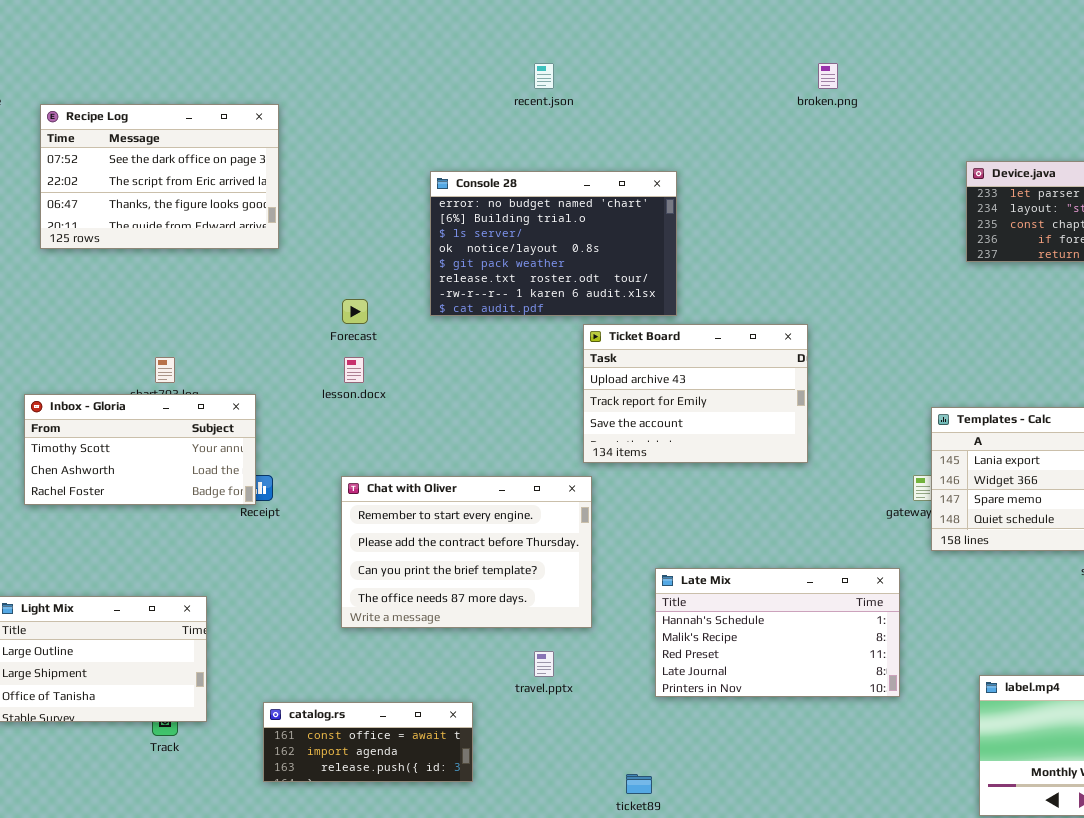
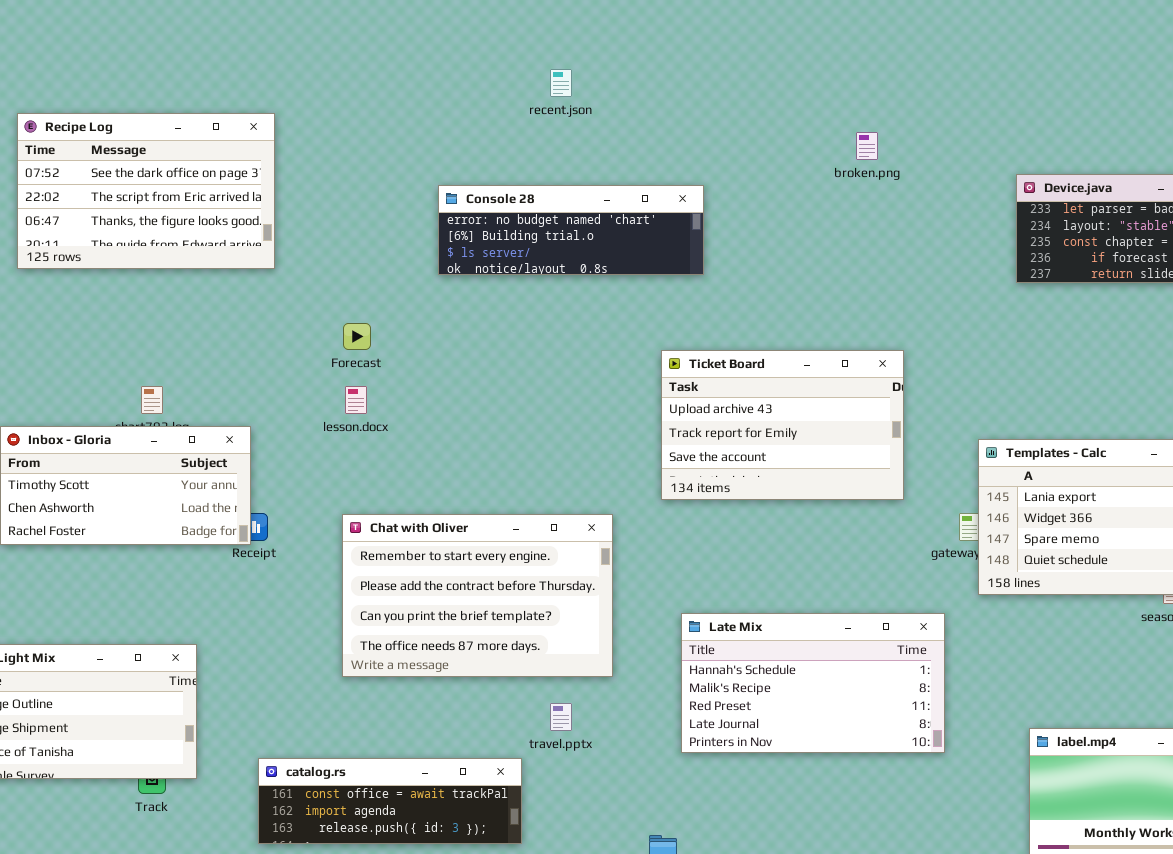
broken.png: [818,63,838,89] -> [856,132,878,160], moved
Console 28: [430,171,677,316] -> [438,185,704,275], resized
Ticket Board: [583,324,808,463] -> [661,350,904,500], moved
catalog.rs: [263,702,473,782] -> [258,758,522,844], resized

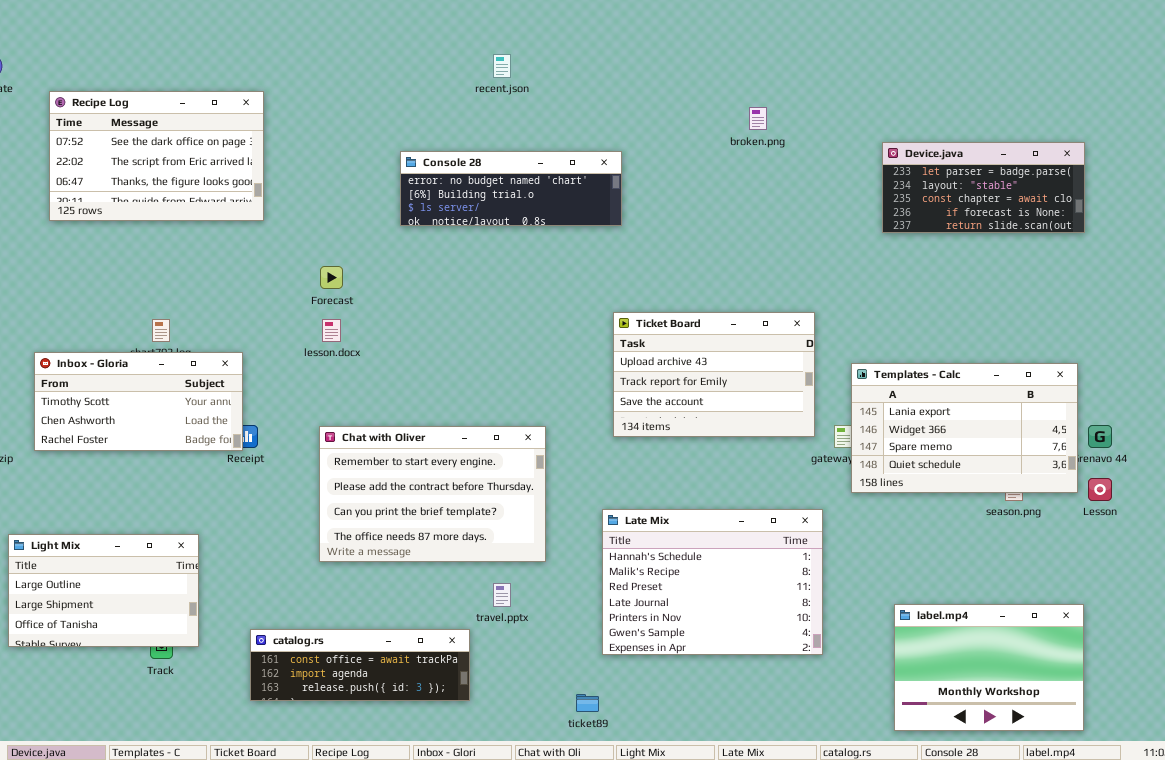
Ticket Board: [661,350,904,500] -> [613,312,815,437], moved
Late Mix: [681,613,945,753] -> [602,509,823,655], resized

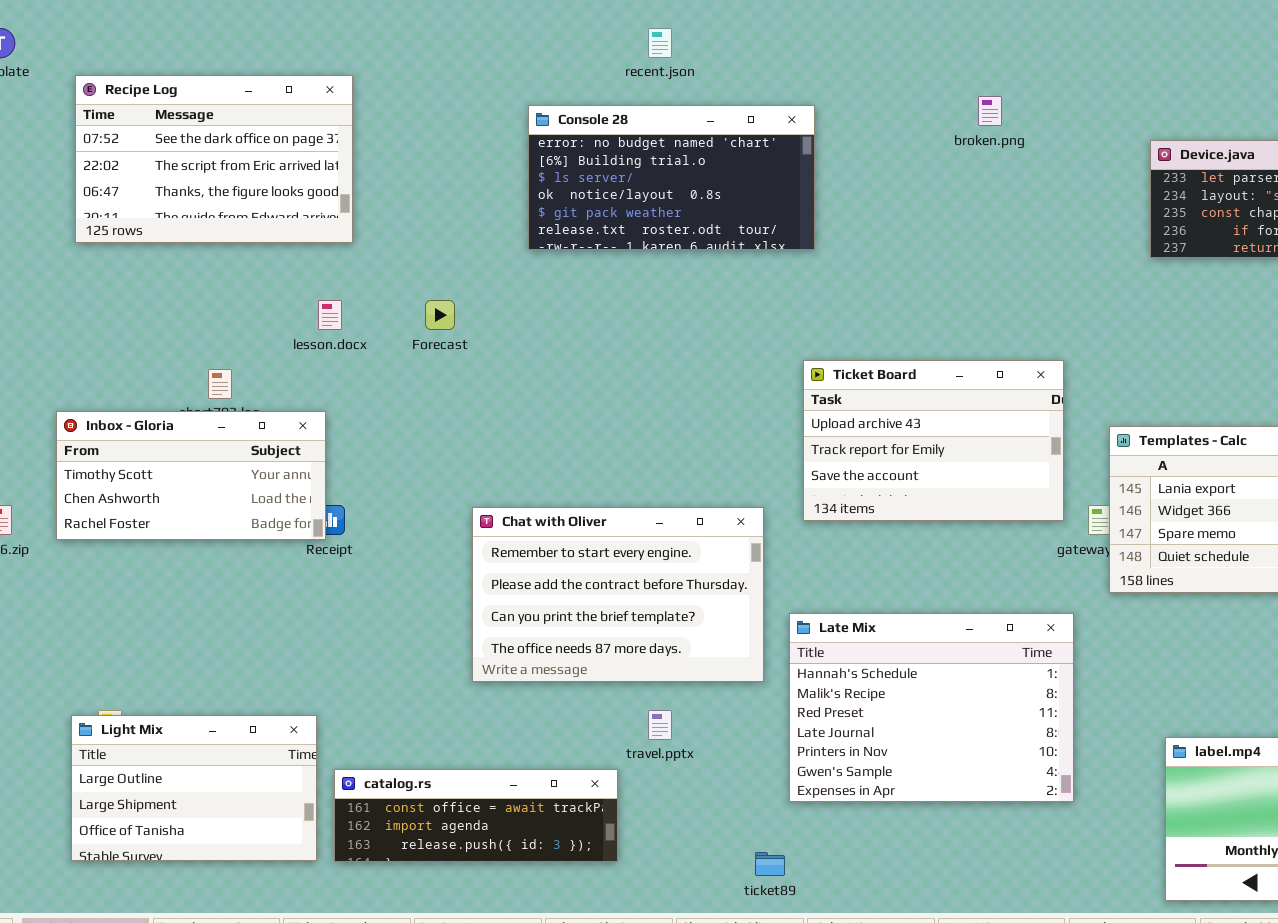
Console 28: [400,151,622,226] -> [528,105,815,250], resized
lesson.docx: [322,319,341,342] -> [318,300,342,330], moved
Chat with Oliver: [319,426,546,562] -> [472,507,764,682], moved
Light Mix: [8,534,199,647] -> [71,715,317,861], moved

